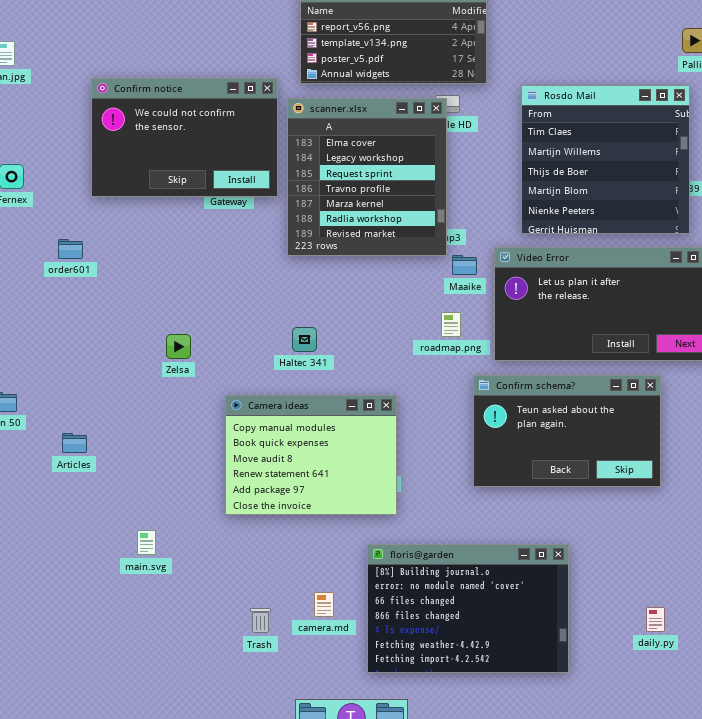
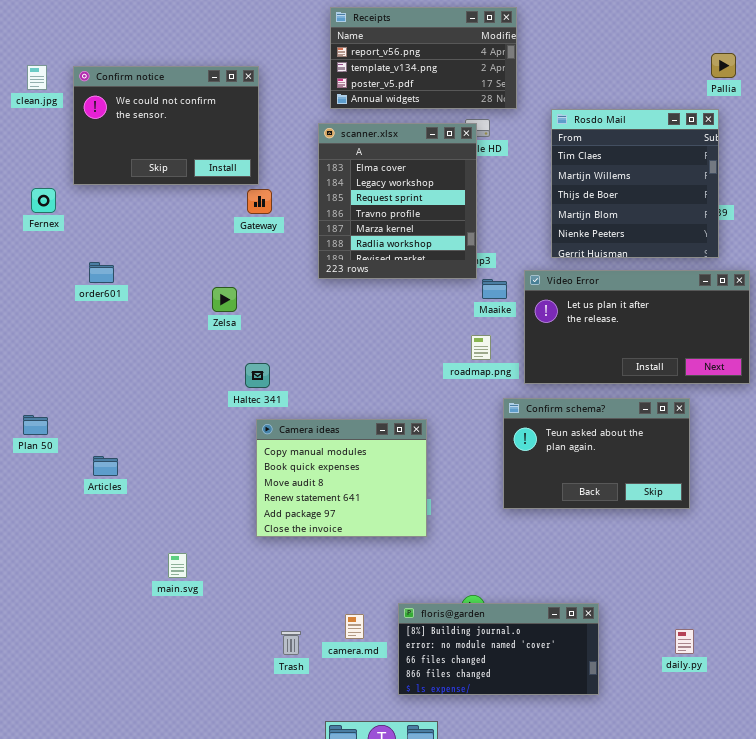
Confirm notice: [91,78,278,197] -> [73,66,259,185], moved
Haltec 341: [292,327,317,352] -> [245,363,270,388], moved
Zelsa: [166,334,191,359] -> [212,287,237,312], moved
floris@garden: [367,544,569,673] -> [398,603,599,695], resized

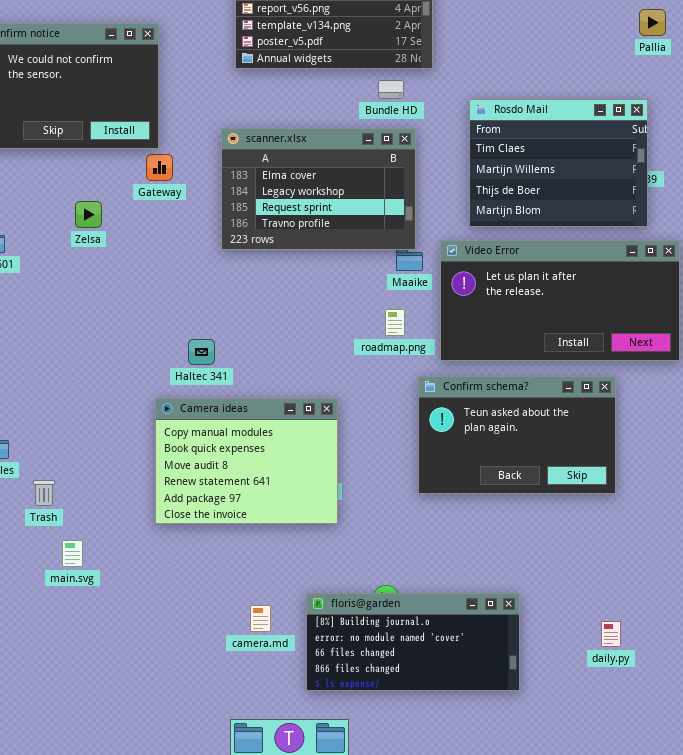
Rosdo Mail: [551,109,719,258] -> [469,99,648,227], resized
scanner.xlsx: [318,123,477,279] -> [221,128,416,250], resized
Zelsa: [212,287,237,312] -> [75,201,102,228], moved
Haltec 341: [245,363,270,388] -> [188,339,215,365], moved
Trash: [281,631,301,655] -> [33,480,55,506], moved

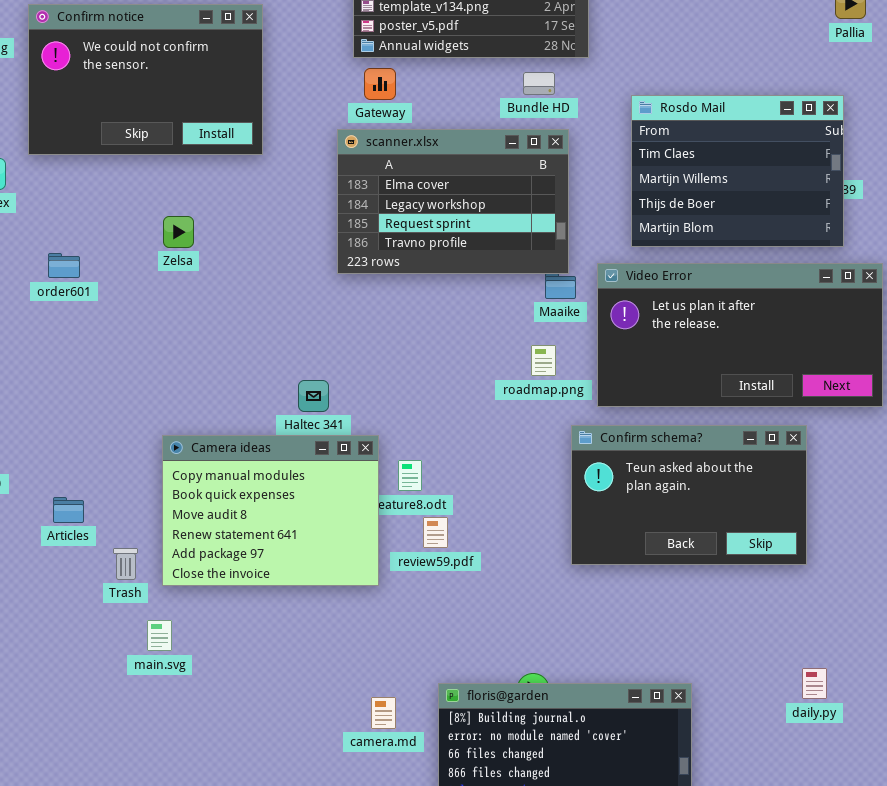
Gateway: [146,154,173,181] -> [364,68,396,100], moved
Camera ideas: [155,398,338,524] -> [162,435,379,586], moved
daily.py: [601,621,621,647] -> [802,668,827,699], moved

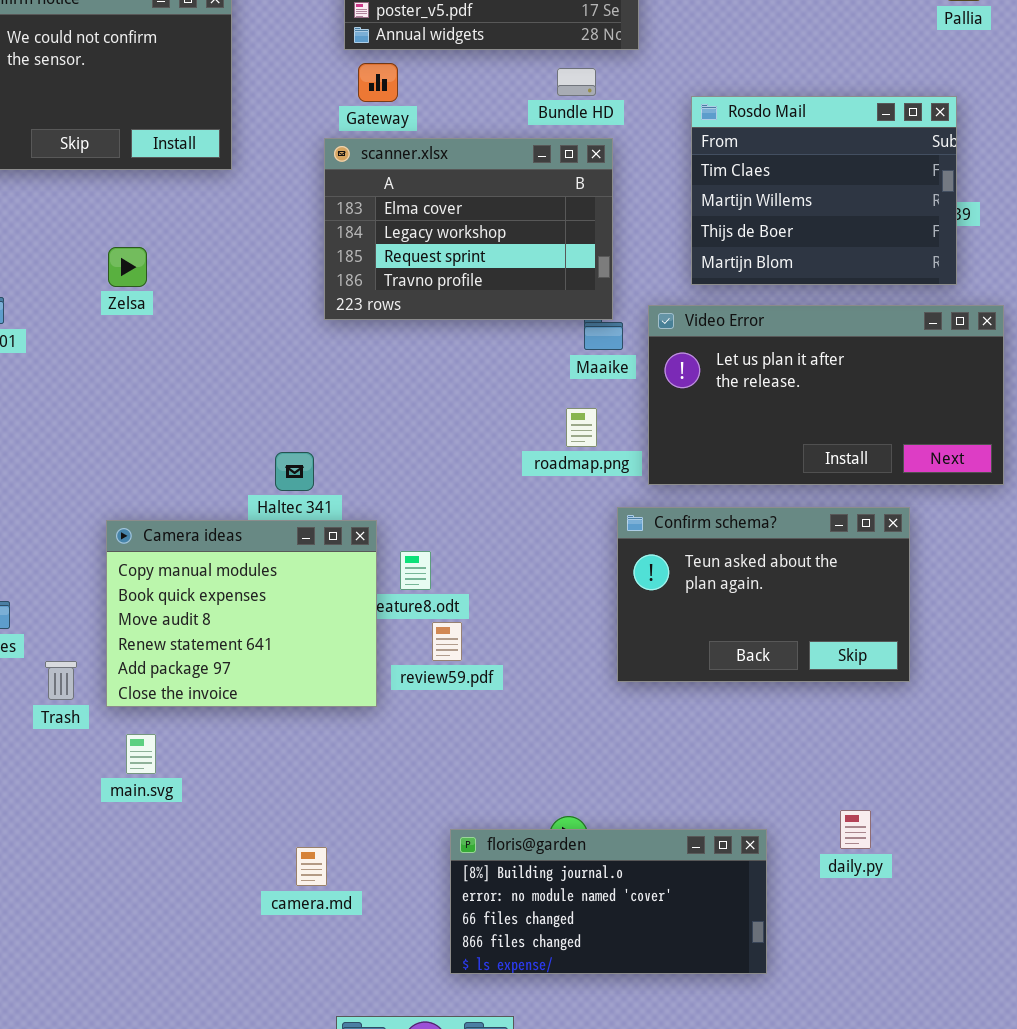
main.svg: [147,620,172,651] -> [126,734,156,774], moved
daily.py: [802,668,827,699] -> [840,810,871,849], moved
camera.md: [371,697,396,729] -> [296,847,327,886], moved

